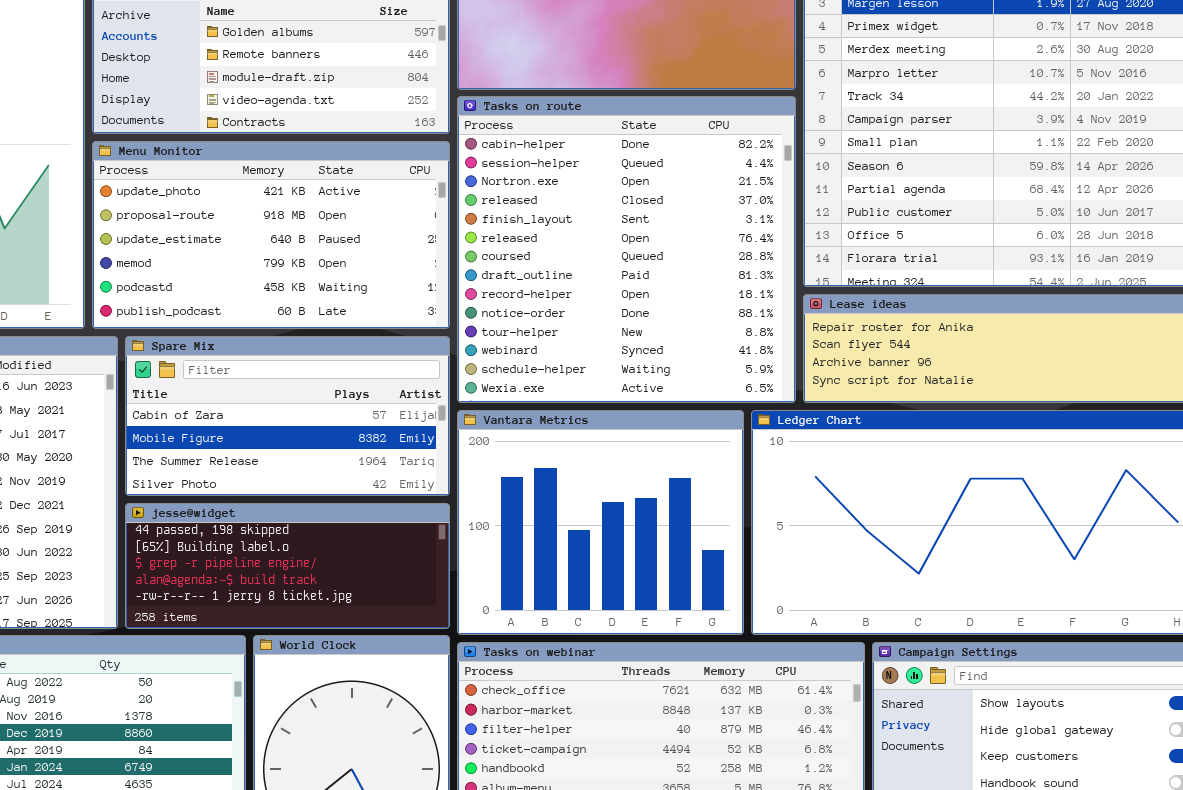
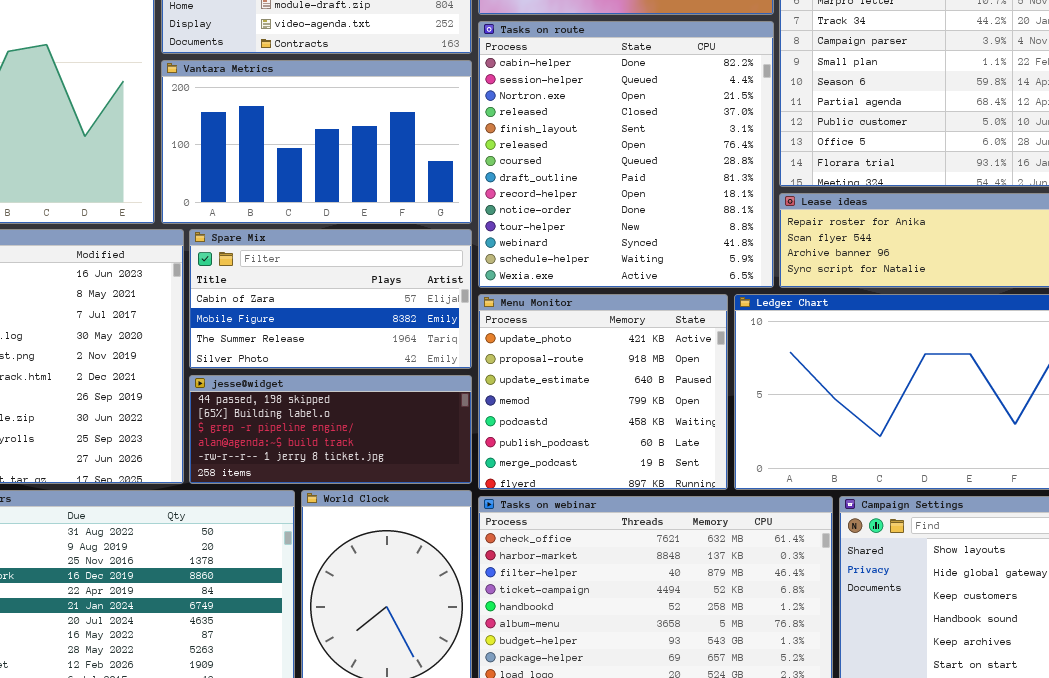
Menu Monitor: [92,141,450,329] -> [478,294,728,490], moved, resized
Vantara Metrics: [457,410,744,635] -> [161,60,472,224], moved, resized

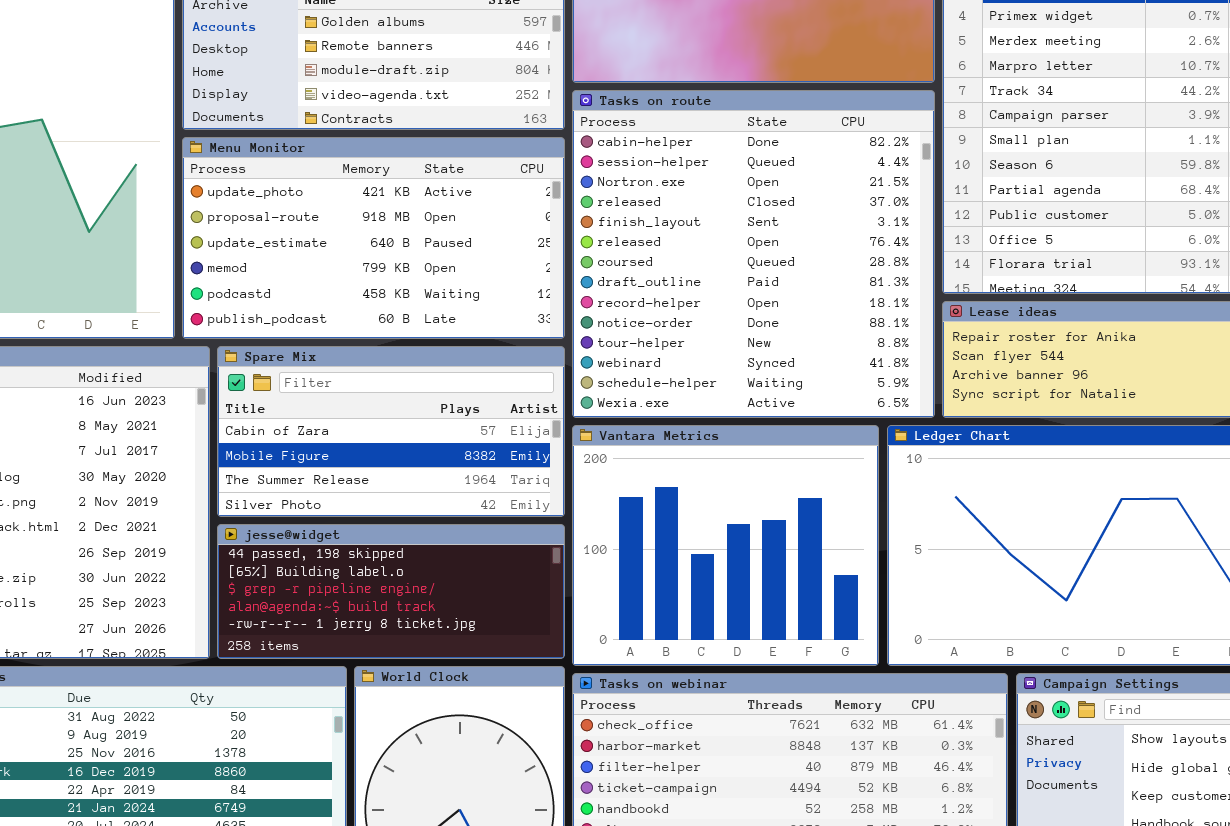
Vantara Metrics: [161,60,472,224] -> [572,425,879,666], moved, resized
Menu Monitor: [478,294,728,490] -> [182,137,565,339], moved, resized

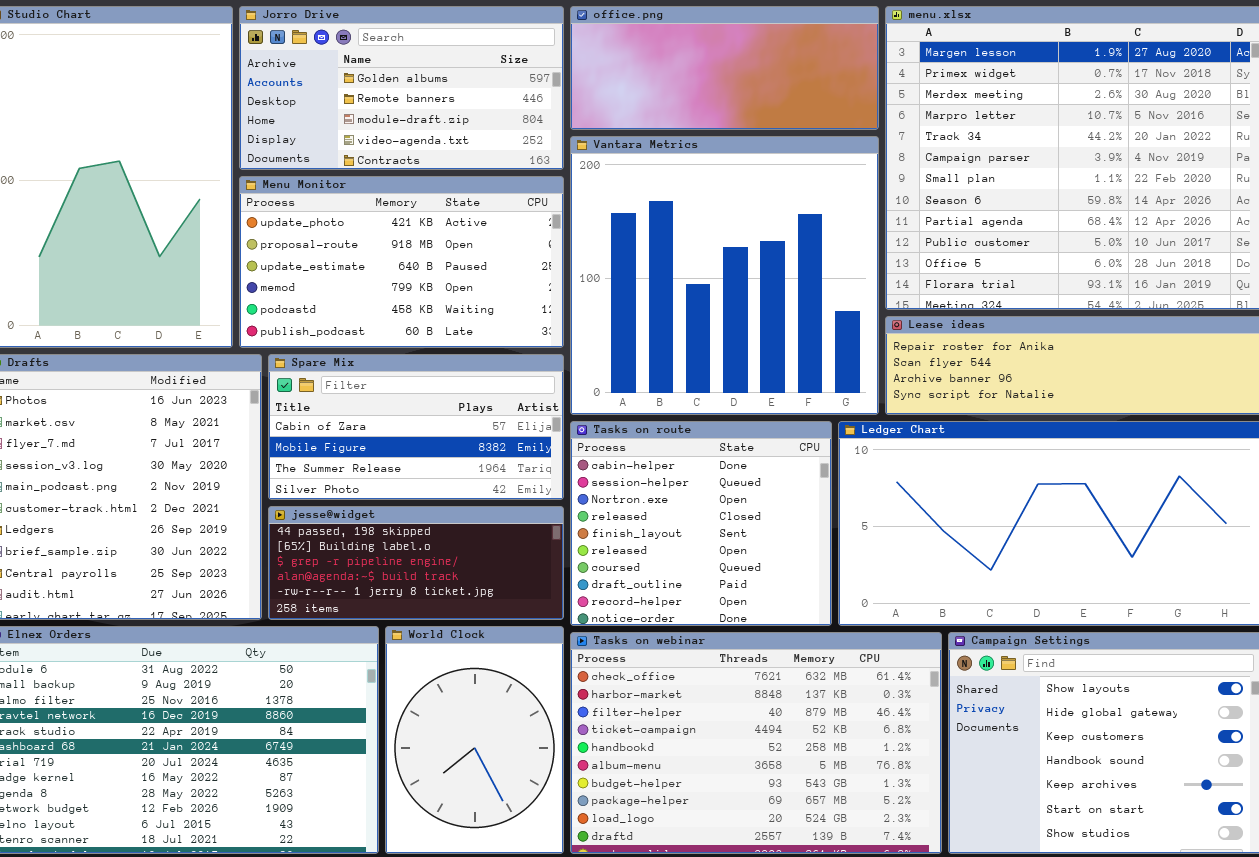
Tasks on route: [572,90,935,418] -> [570,421,832,626], moved, resized
Vantara Metrics: [572,425,879,666] -> [570,136,879,415], moved, resized

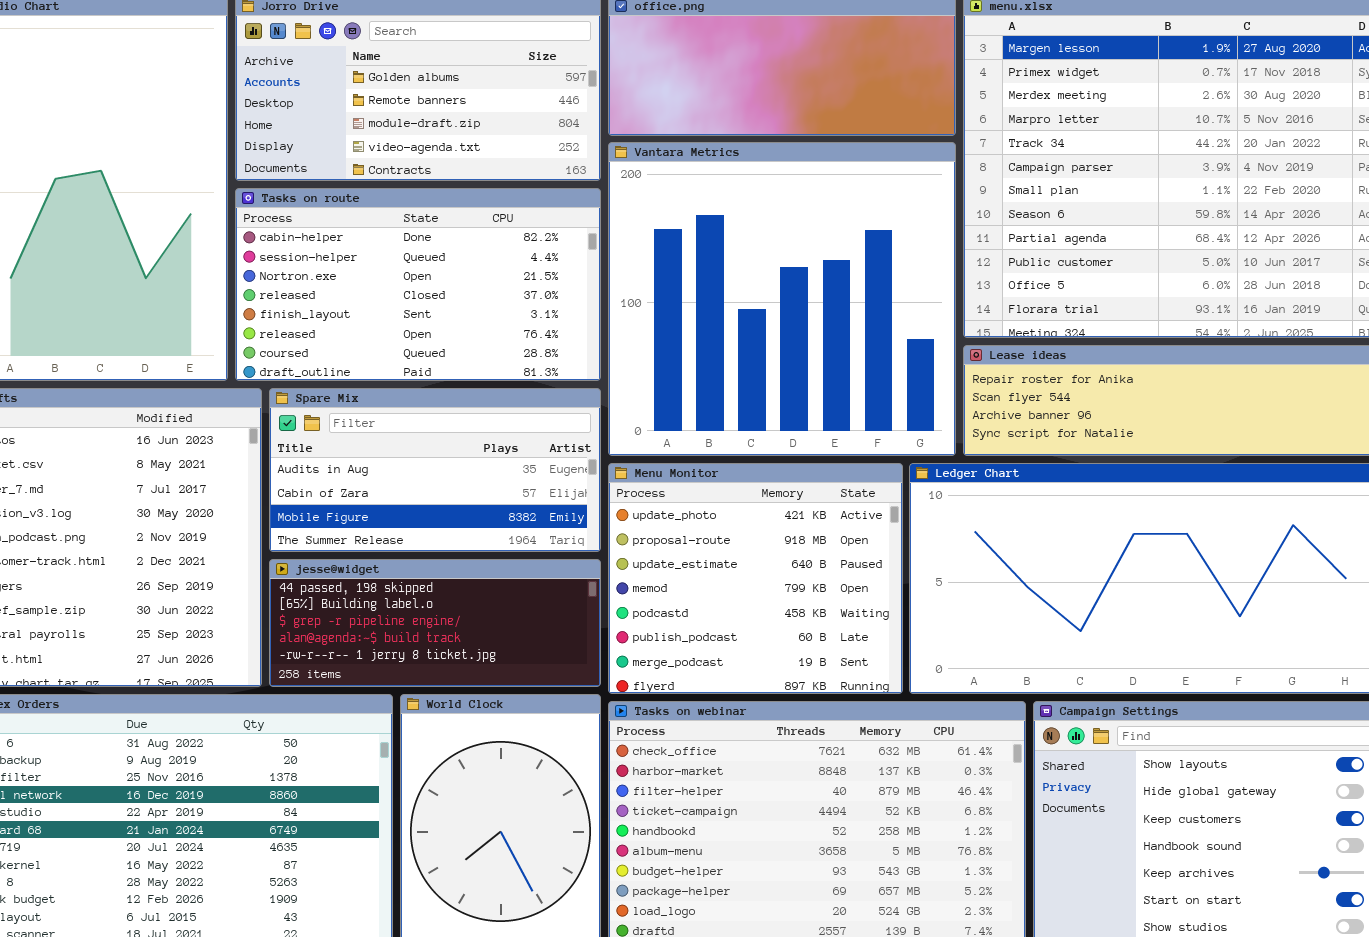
Menu Monitor: [239,176,564,348] -> [608,463,903,694], moved, resized
Spare Mix: [268,354,564,500] -> [269,388,601,552], scrolled up 1 row
Tasks on route: [570,421,832,626] -> [235,188,601,381], moved, resized

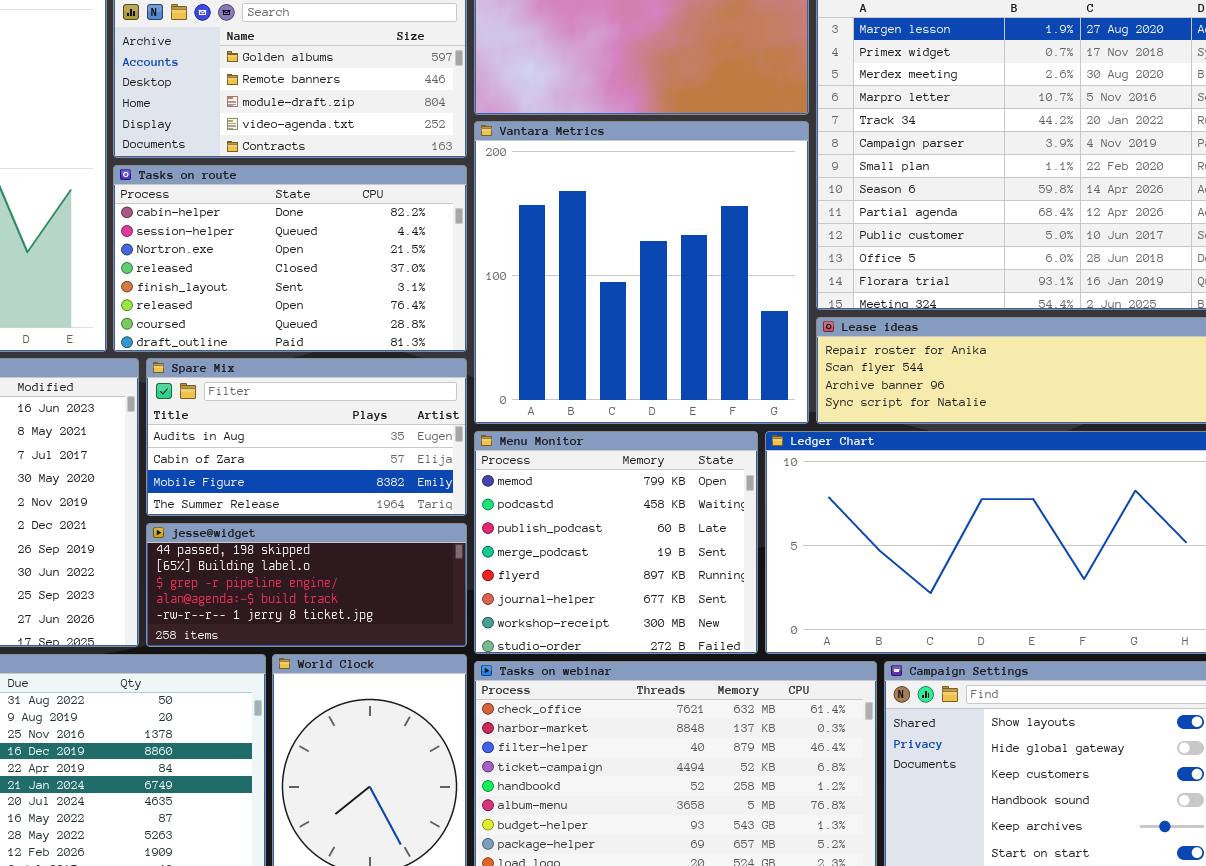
Menu Monitor: [608,463,903,694] -> [474,431,758,654], scrolled down 3 rows

